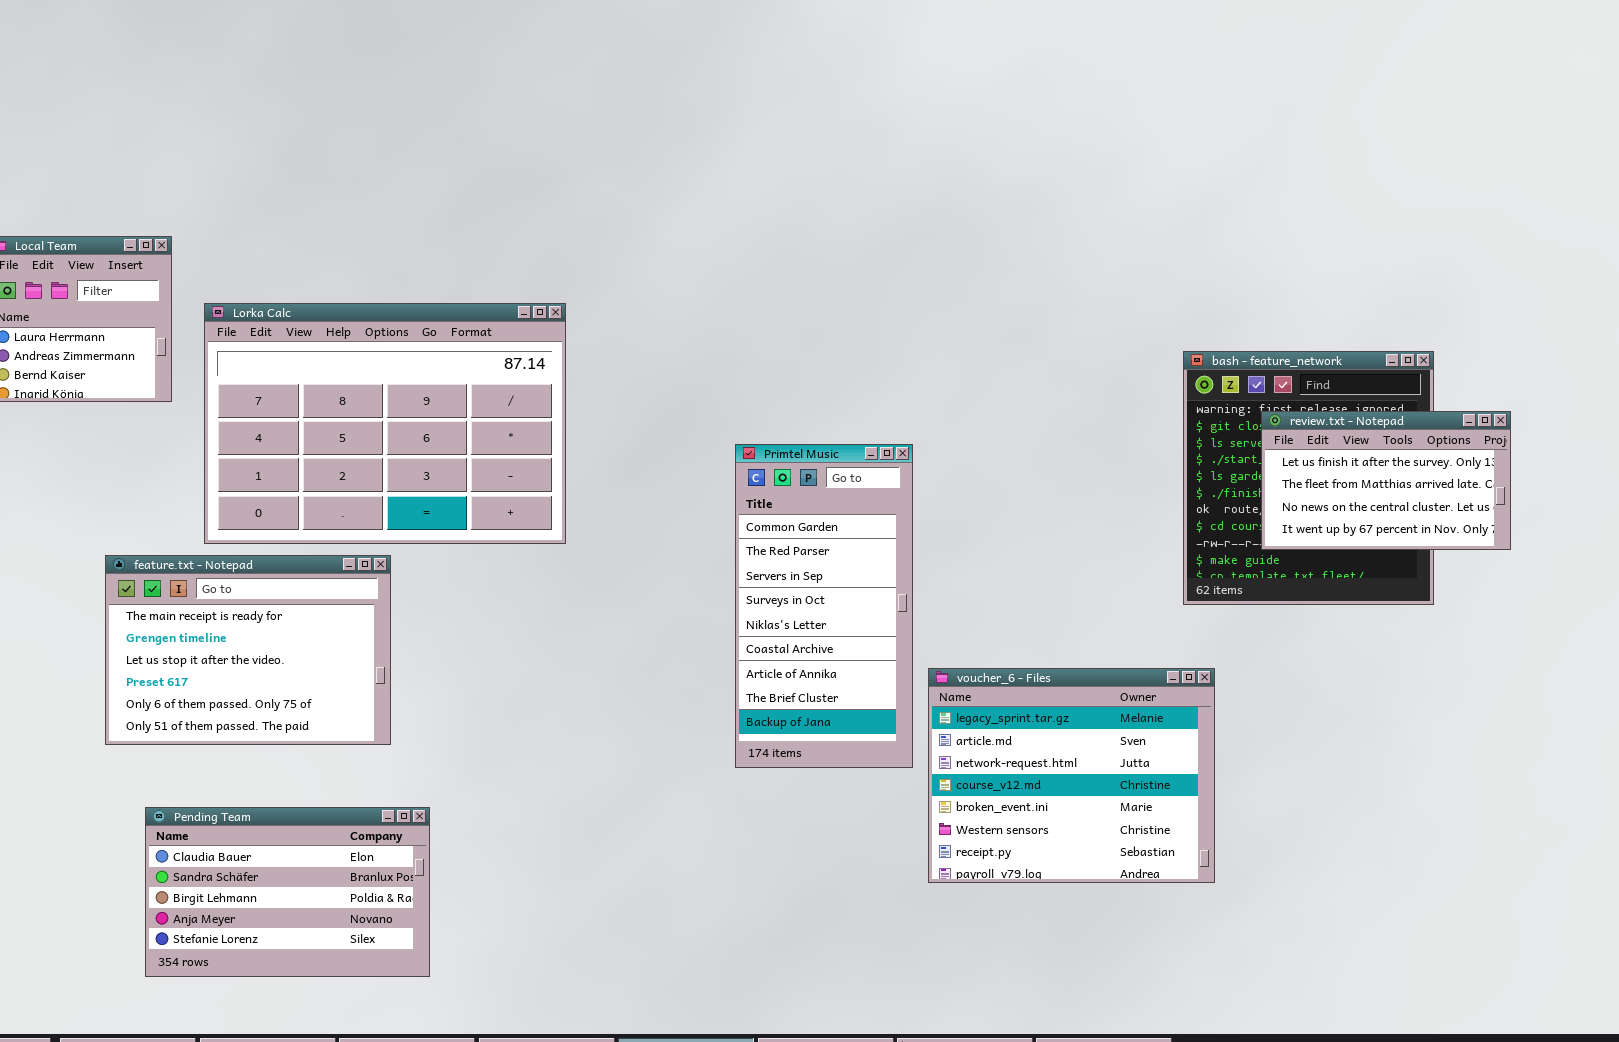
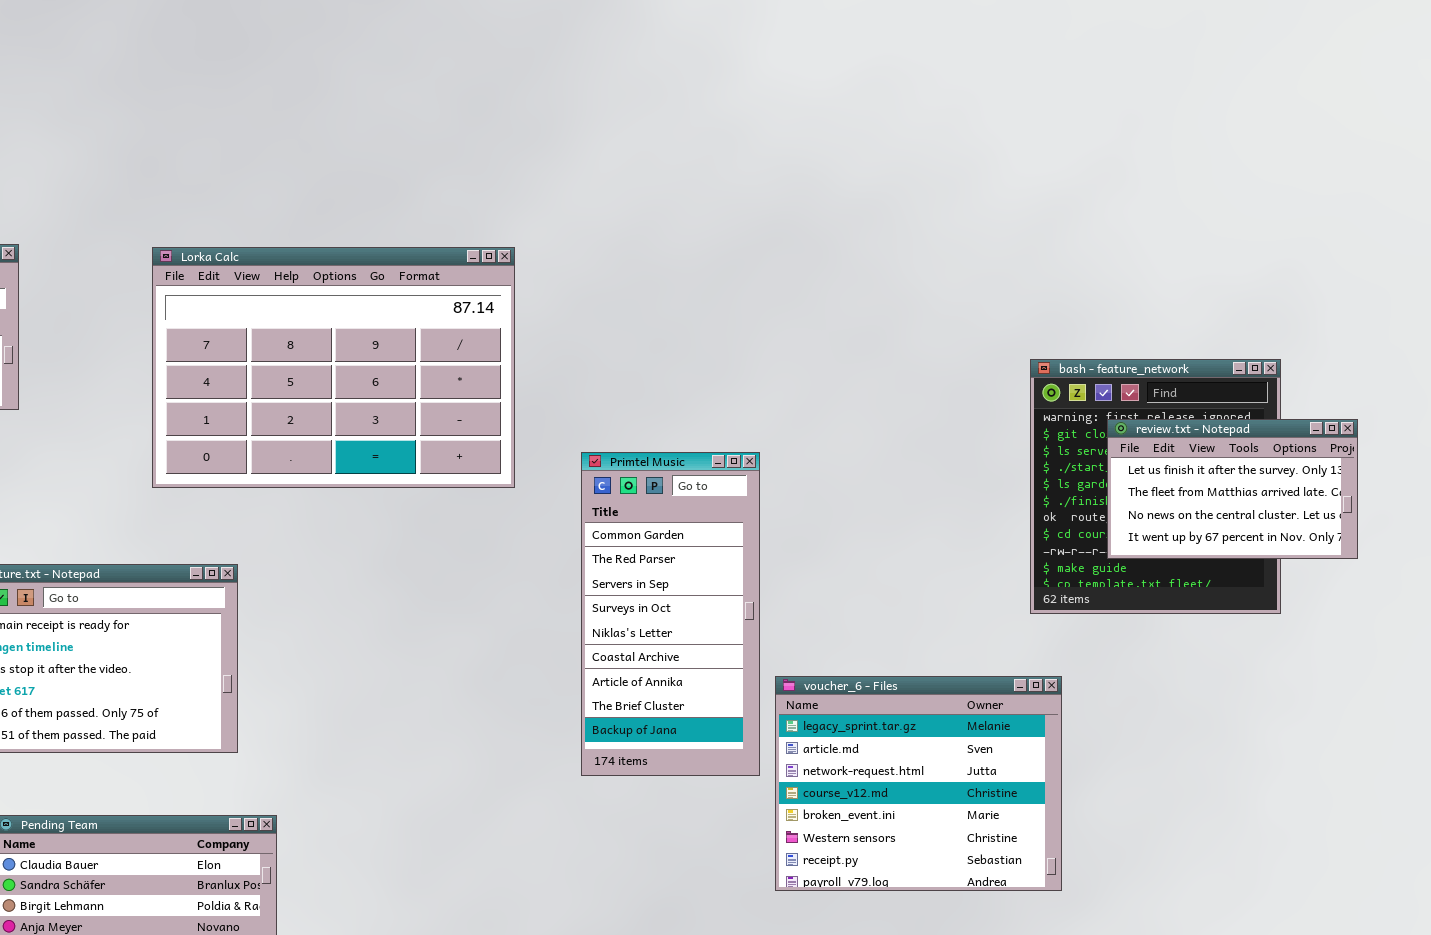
Lorka Calc: [204,303,566,544] -> [152,247,515,488], moved

